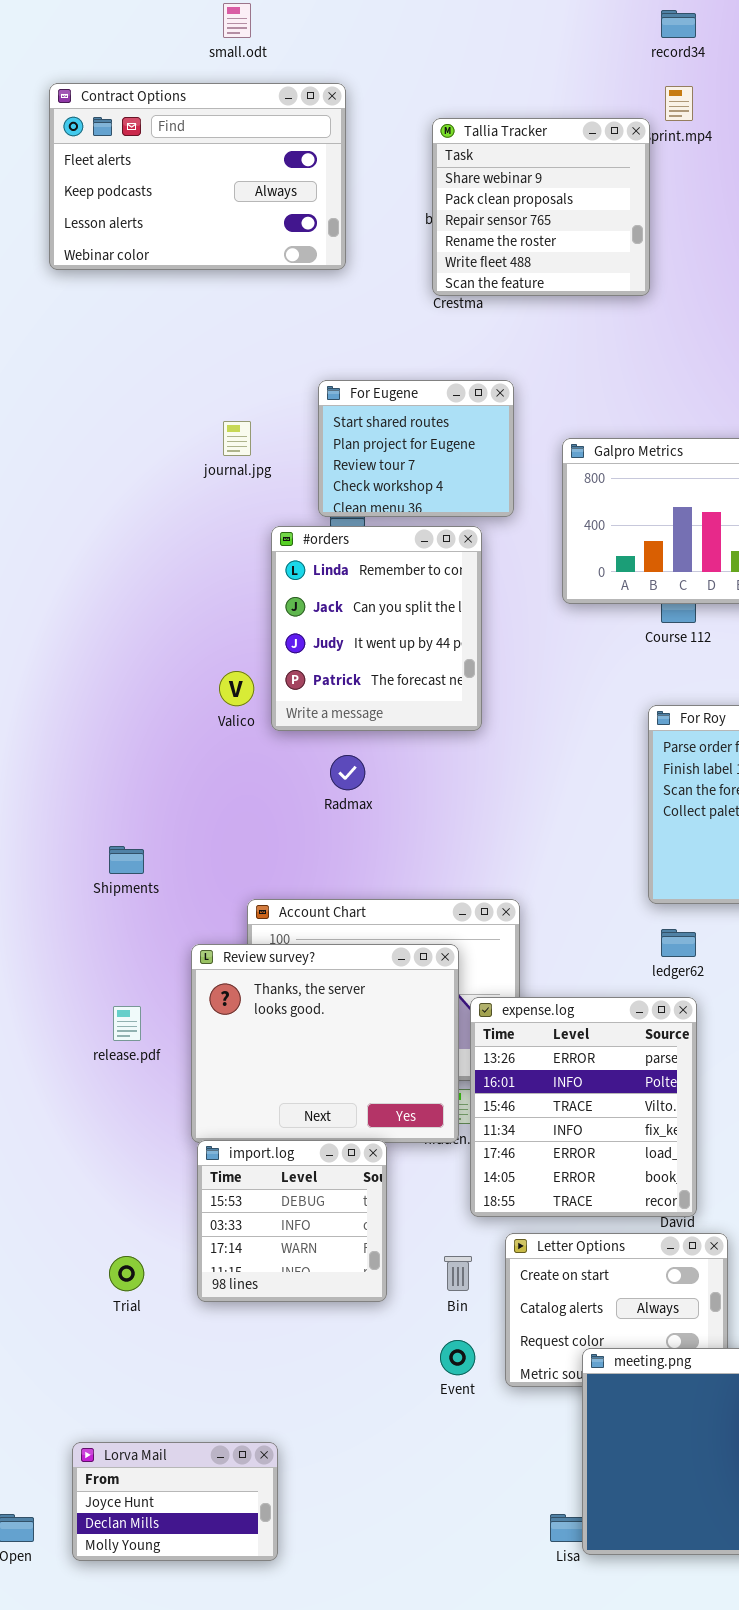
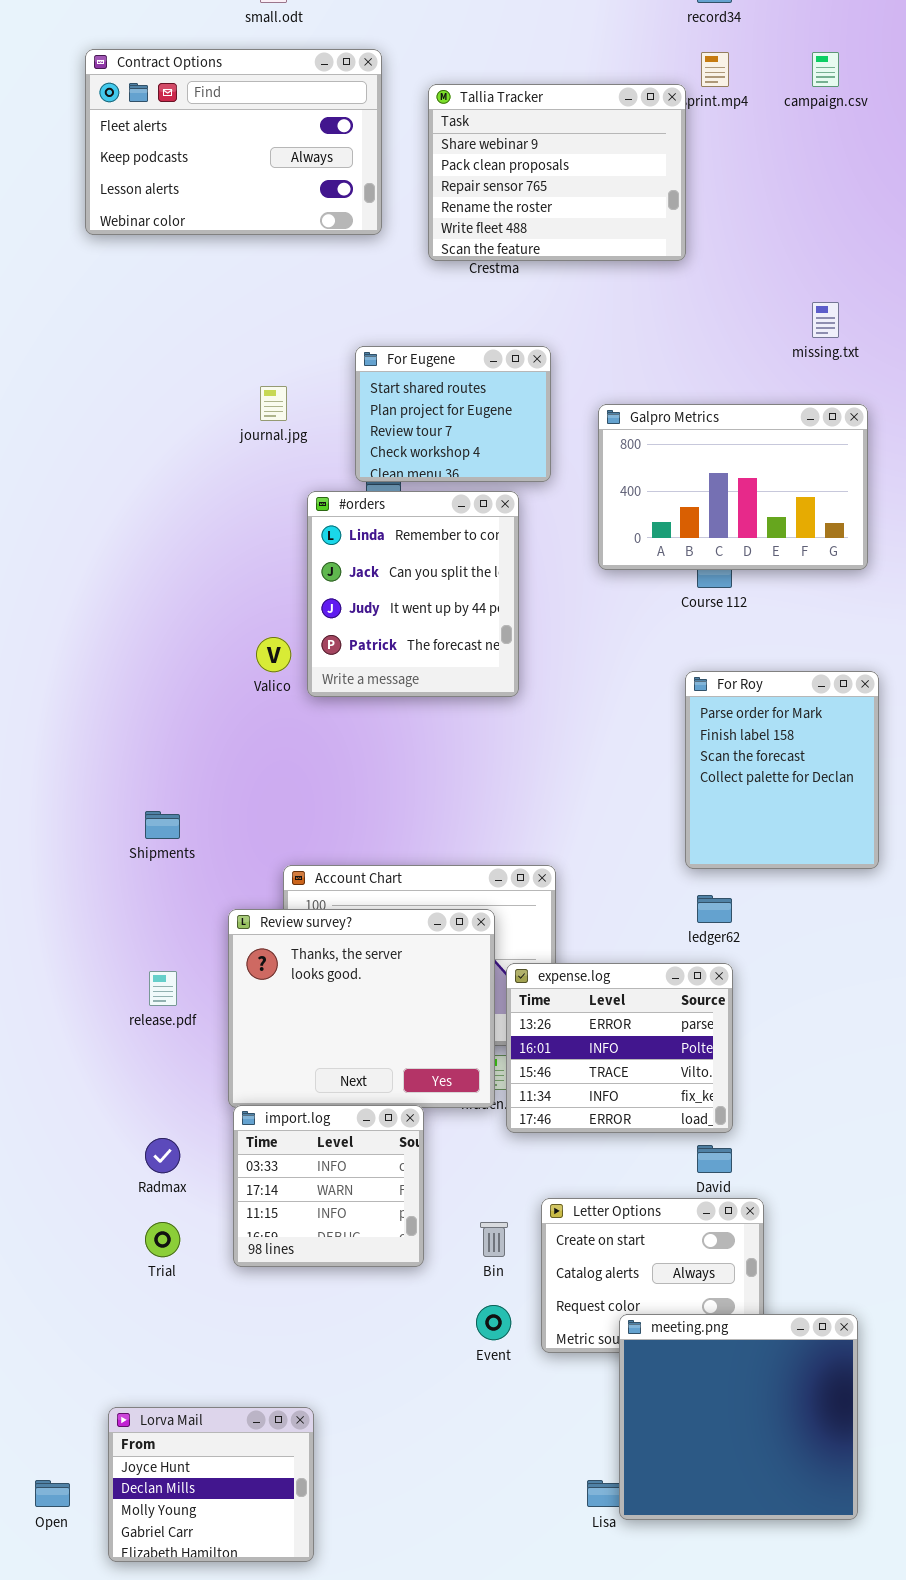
Tallia Tracker: [432,118,650,296] -> [428,84,686,261], resized
Radmax: [330,755,365,790] -> [145,1138,180,1173], moved
expense.log: [470,997,697,1217] -> [506,963,733,1133], resized
import.log: [197,1140,387,1302] -> [233,1105,424,1267], scrolled down 1 row
Lorva Mail: [72,1442,278,1561] -> [108,1407,314,1562], resized

